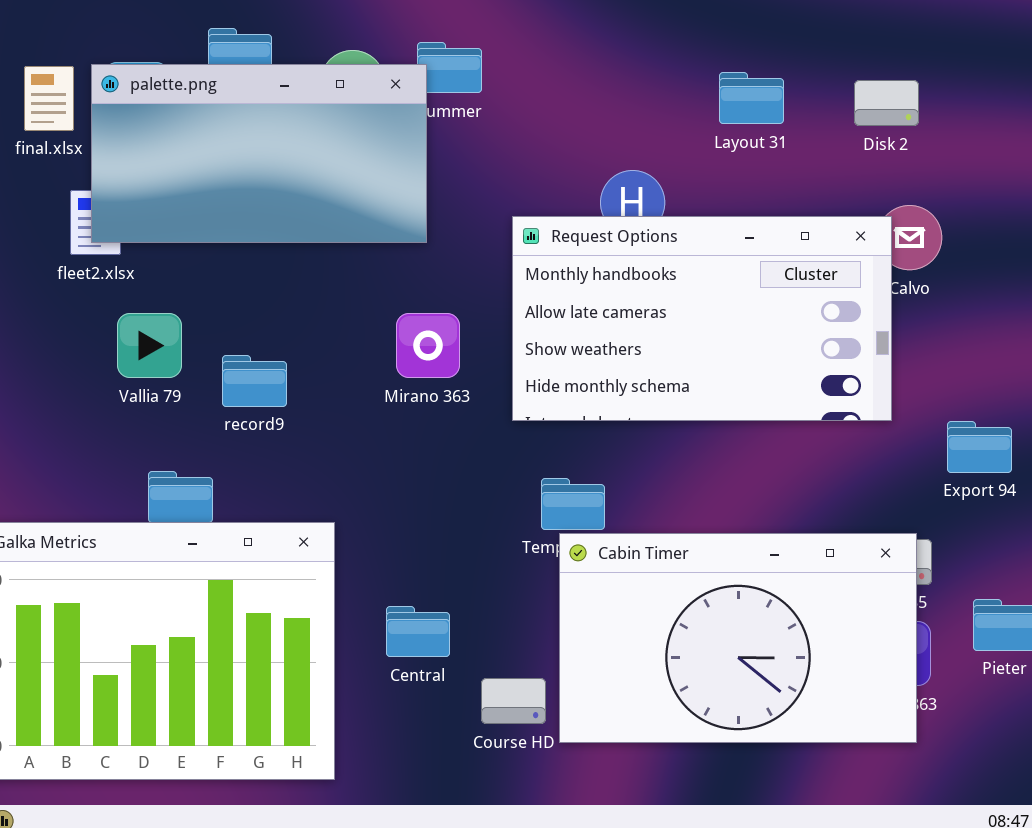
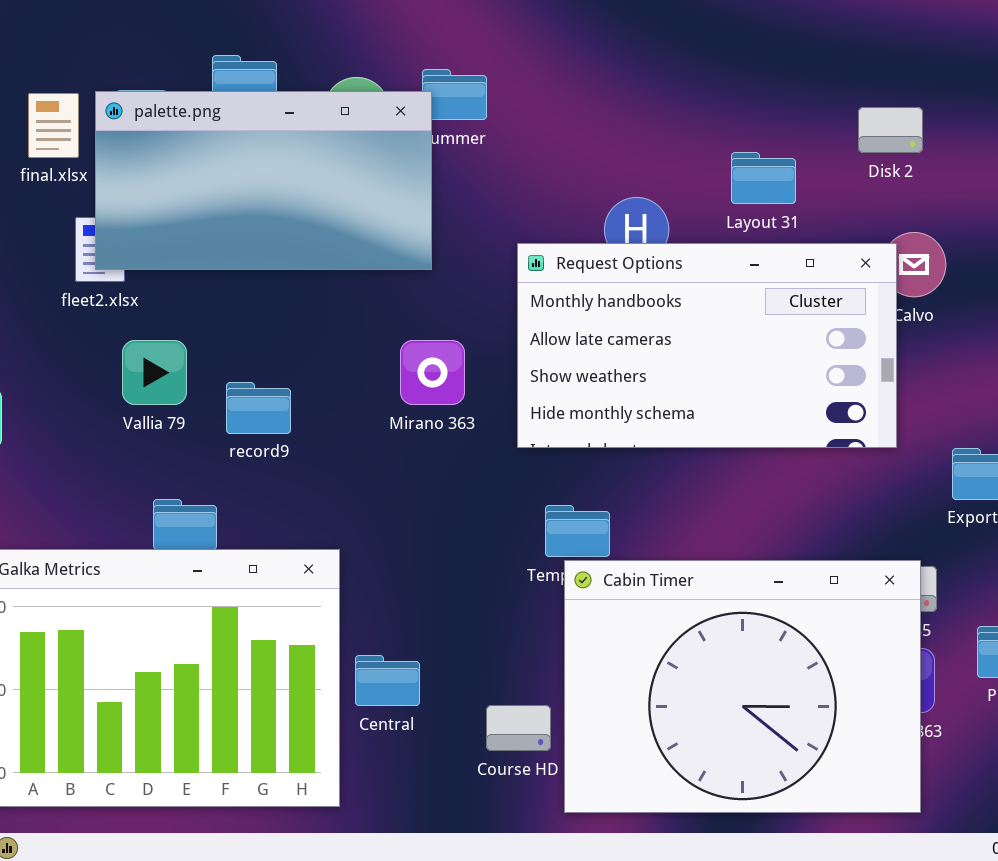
Layout 31: [719,72,784,124] -> [731,152,796,204], moved
Cabin Timer: [559,533,917,743] -> [564,560,921,813], resized
Central: [386,606,450,657] -> [355,655,420,706], moved

